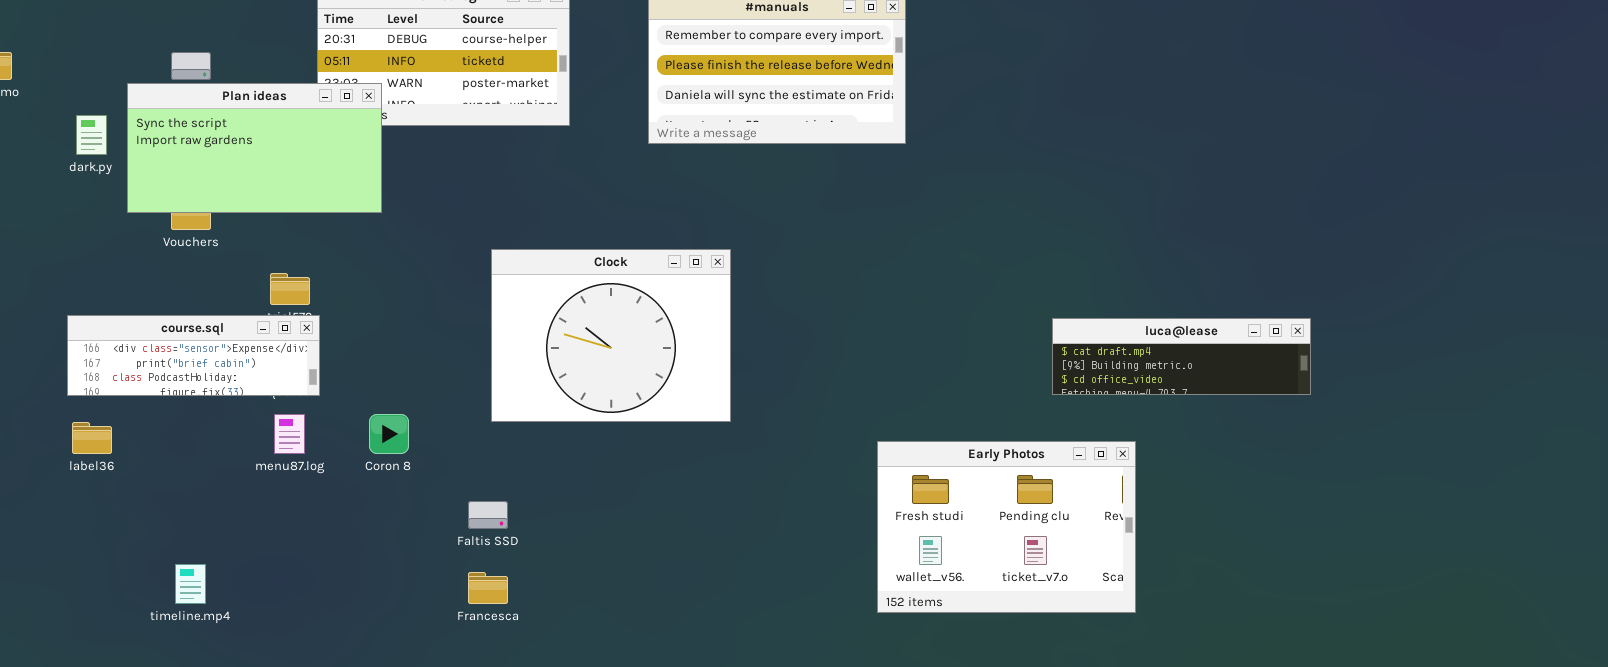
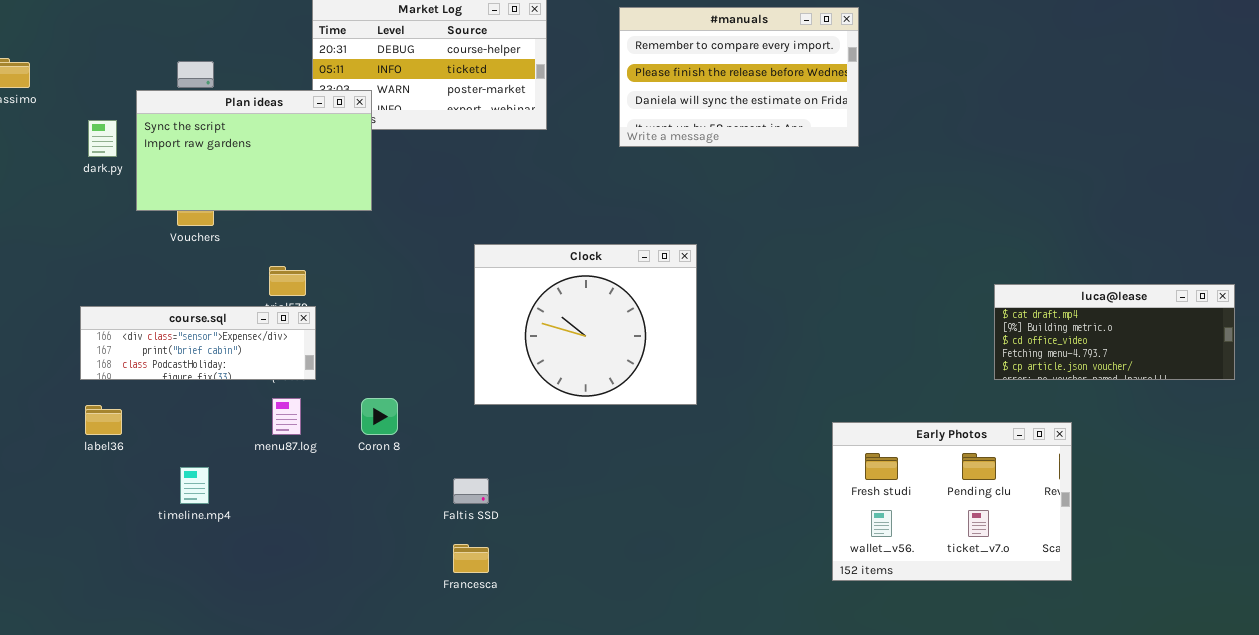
luca@lease: [1052,318,1311,395] -> [994,284,1235,380], resized
timeline.mp4: [175,564,206,604] -> [180,467,209,504], moved

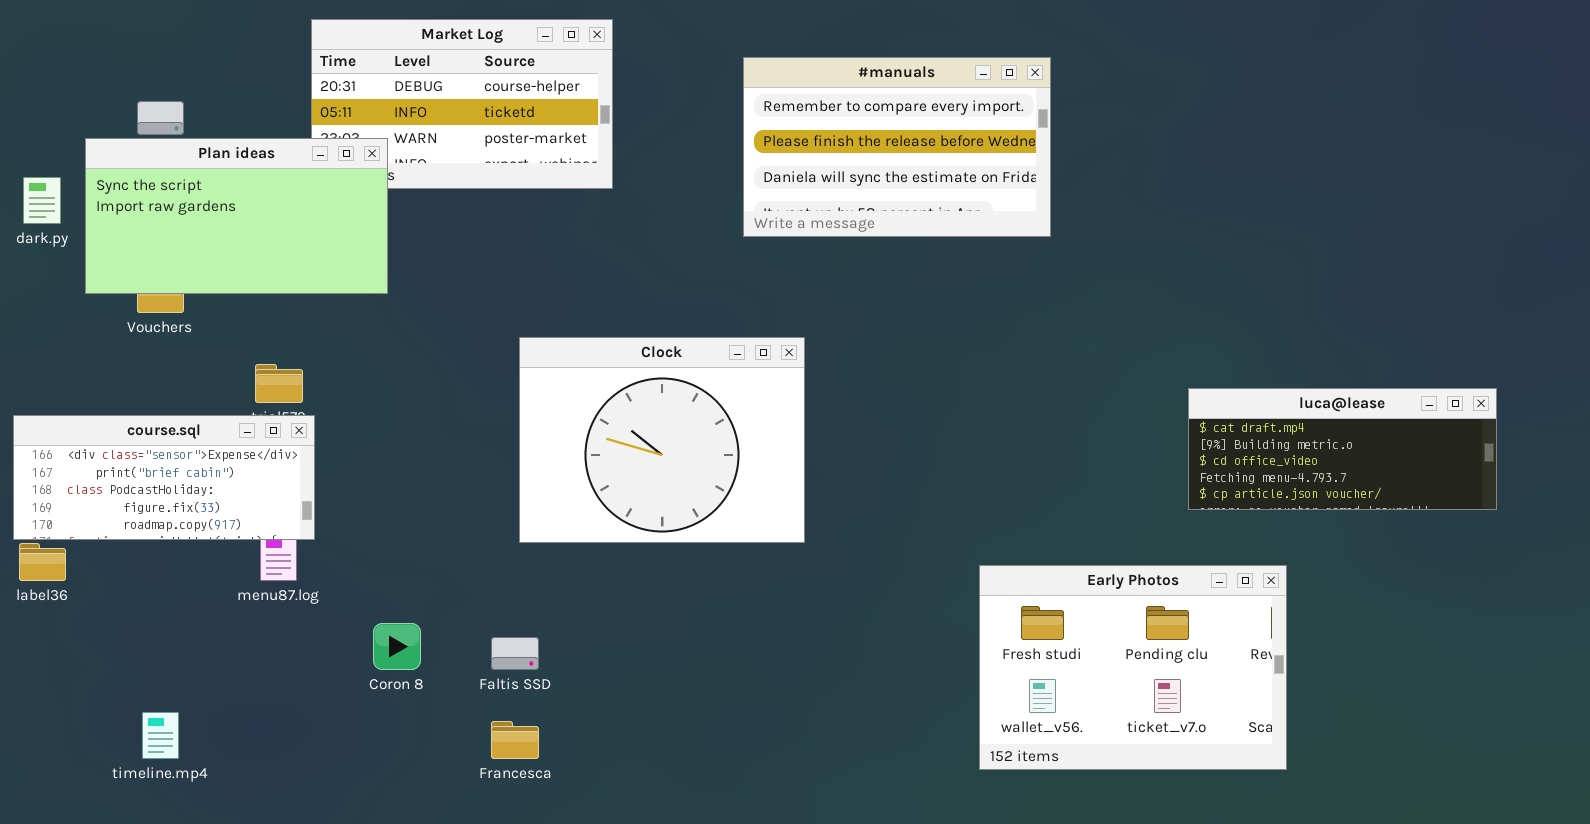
#manuals: [619,7,859,147] -> [743,57,1051,237], moved
course.sql: [80,306,316,380] -> [13,415,315,540], resized
Coron 8: [361,398,398,435] -> [373,623,421,670], moved
timeline.mp4: [180,467,209,504] -> [142,712,179,759], moved

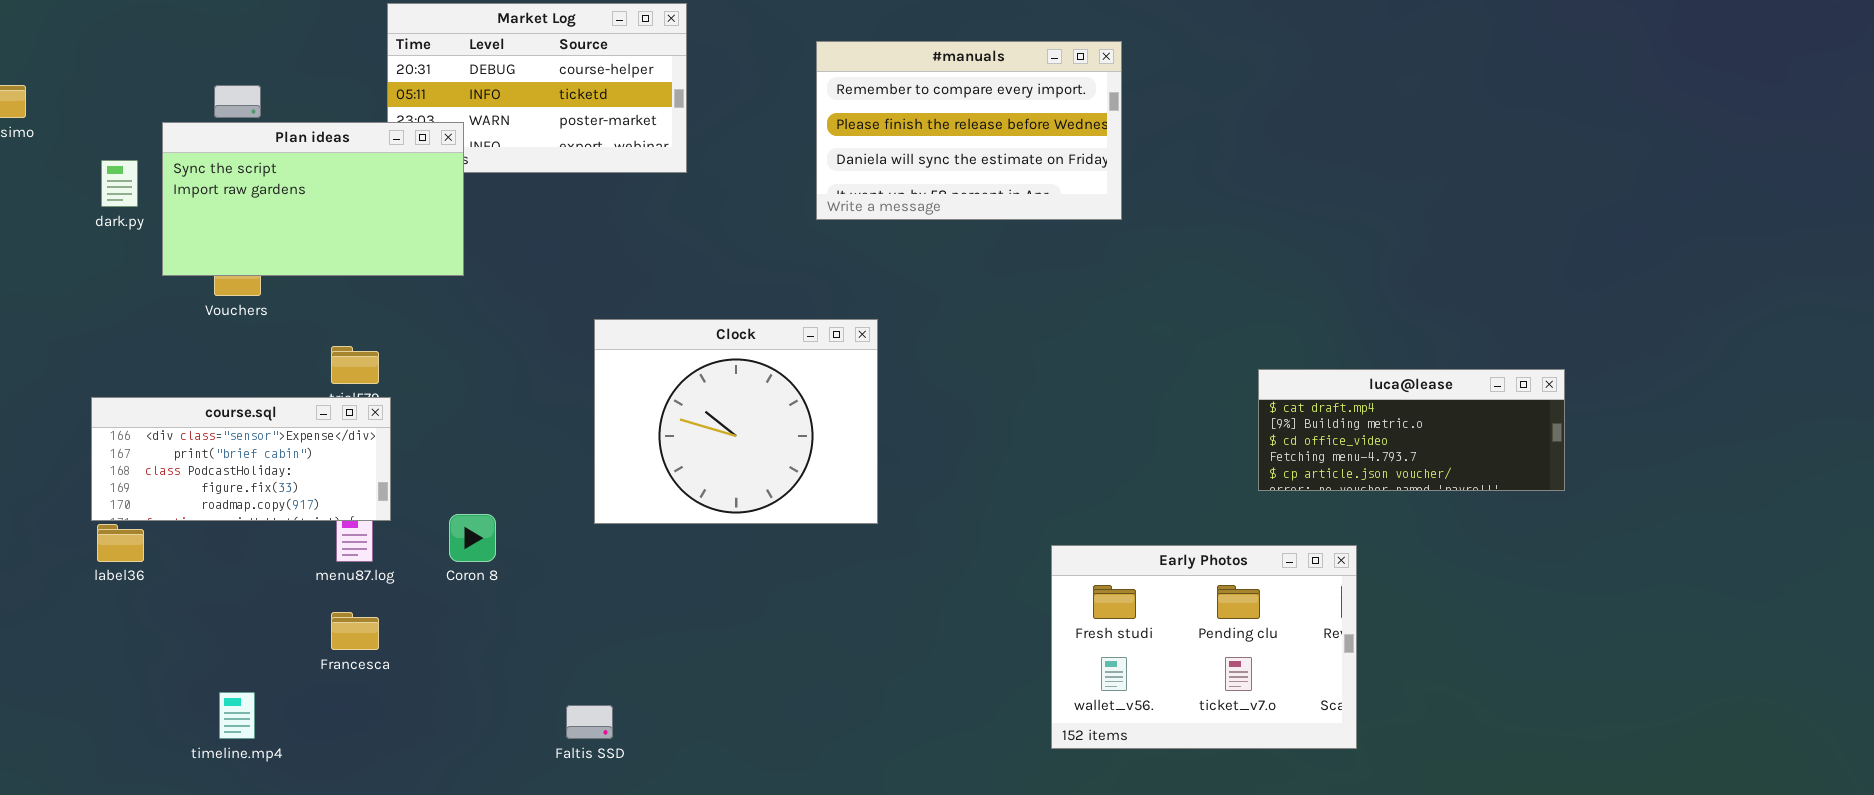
Coron 8: [373,623,421,670] -> [449,514,496,562], moved
Faltis SSD: [491,637,539,670] -> [566,705,613,739], moved
Francesca: [491,721,539,759] -> [331,612,379,650], moved

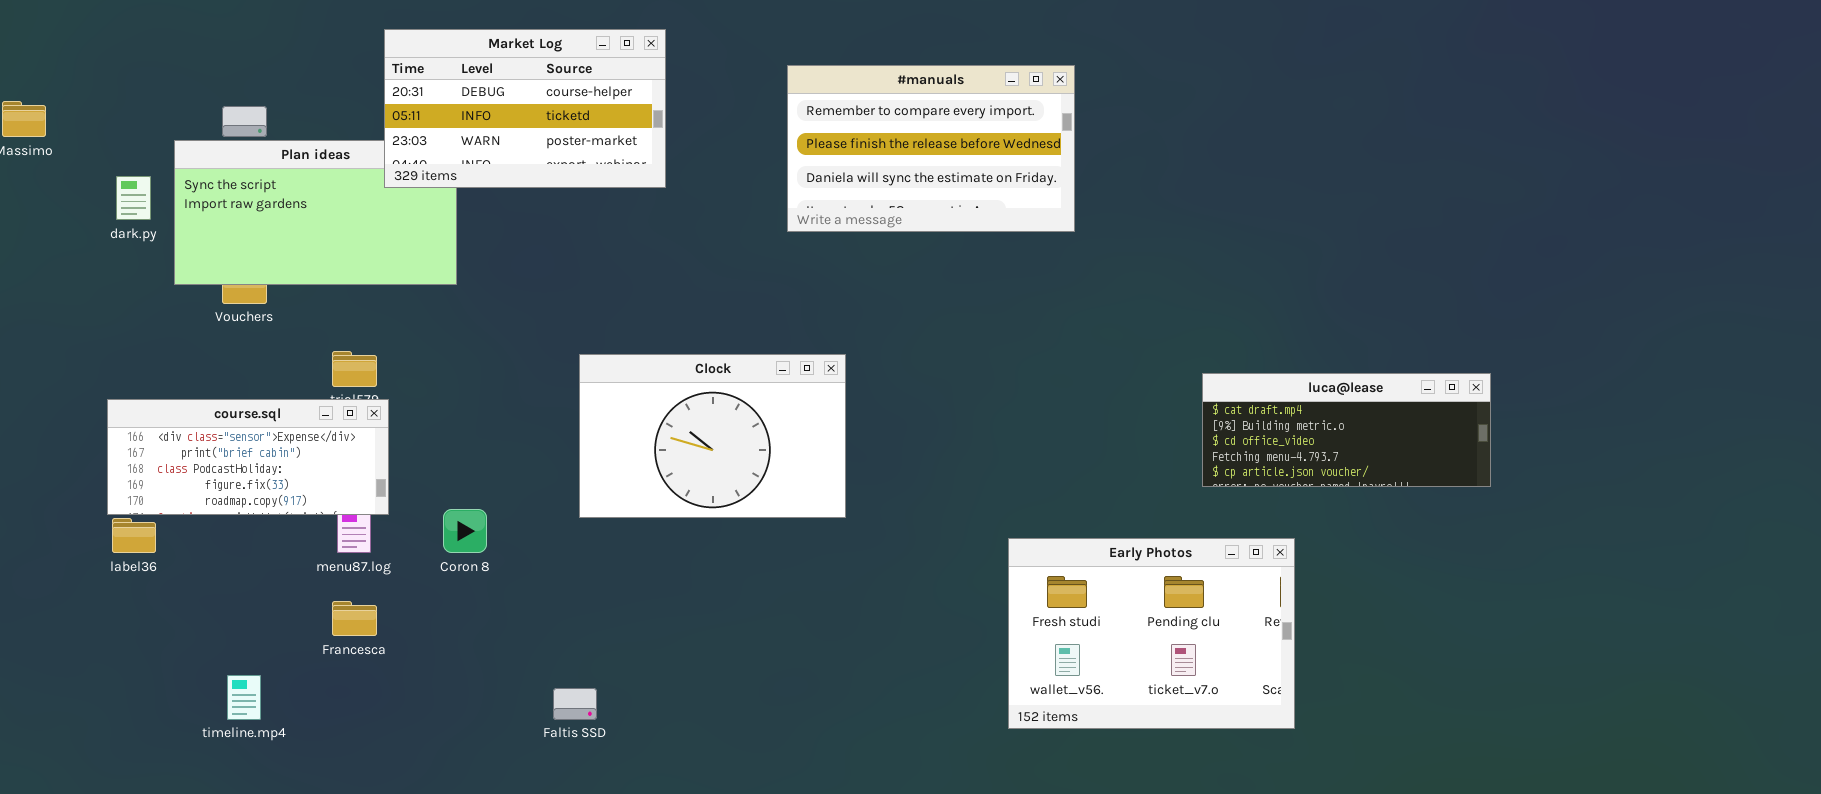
Market Log: [387,3,687,173] -> [384,29,666,188], raised
Clock: [594,319,878,524] -> [579,354,846,518], resized

